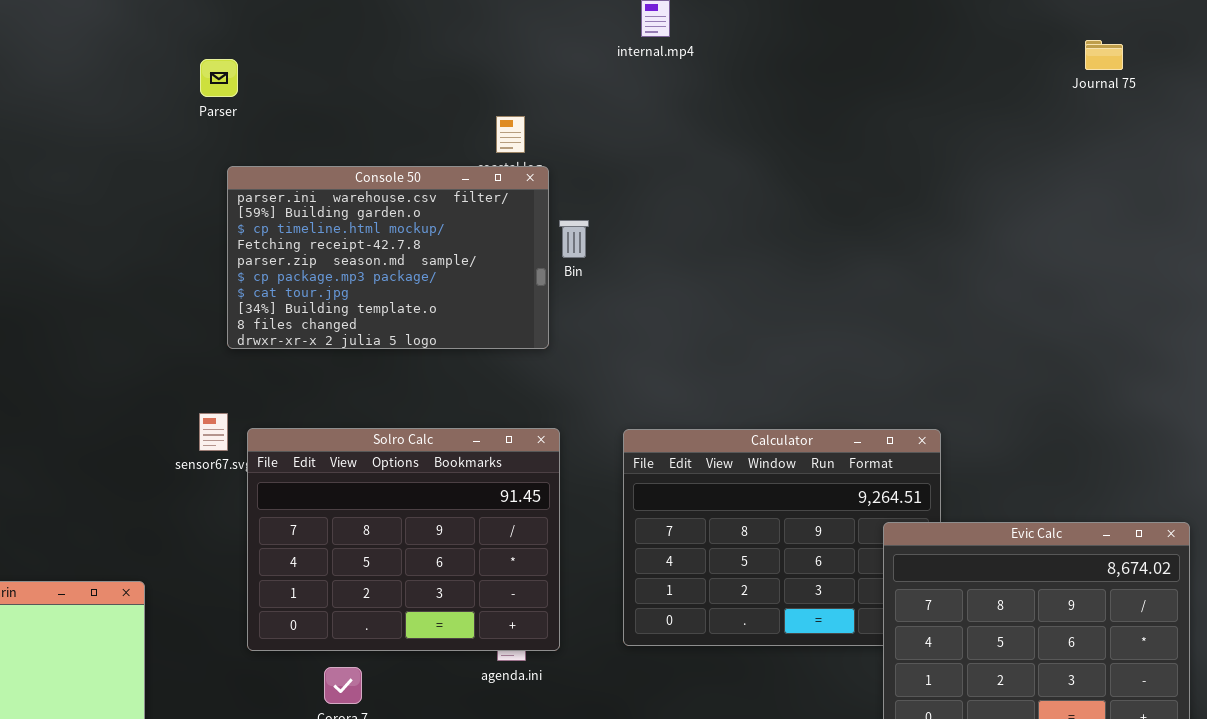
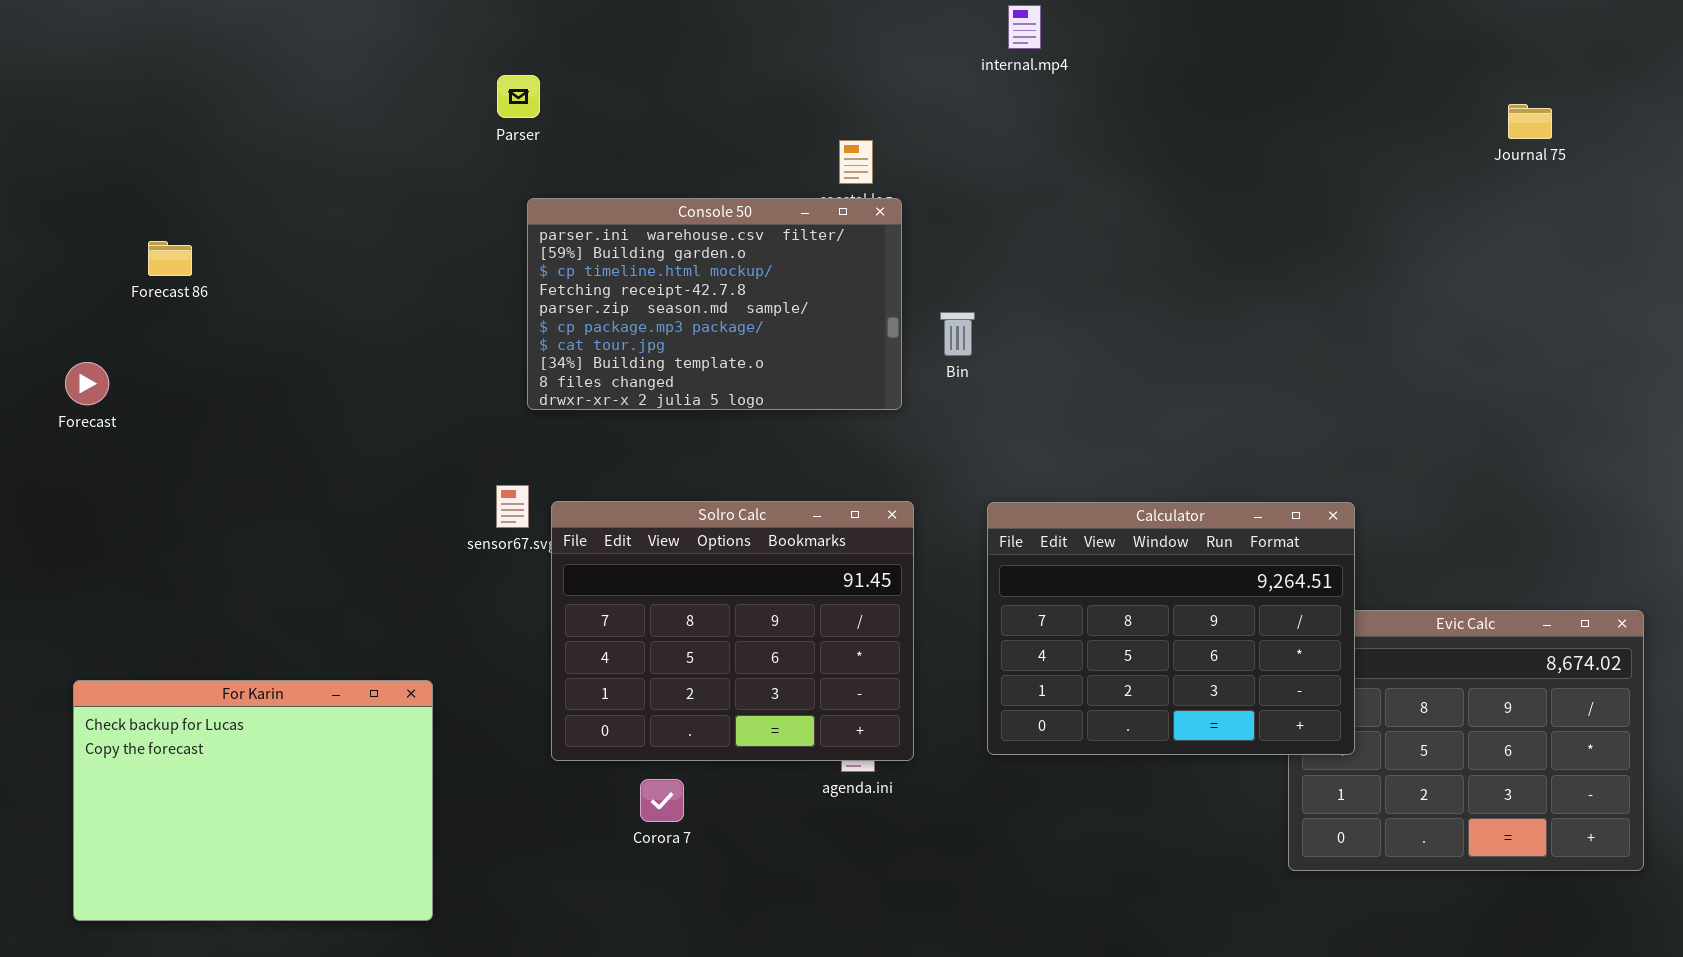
Journal 75: [1085,40,1123,70] -> [1508,104,1552,139], moved
Bin: [559,220,589,258] -> [940,312,975,356], moved
Calculator: [623,429,941,646] -> [987,502,1355,755], raised

